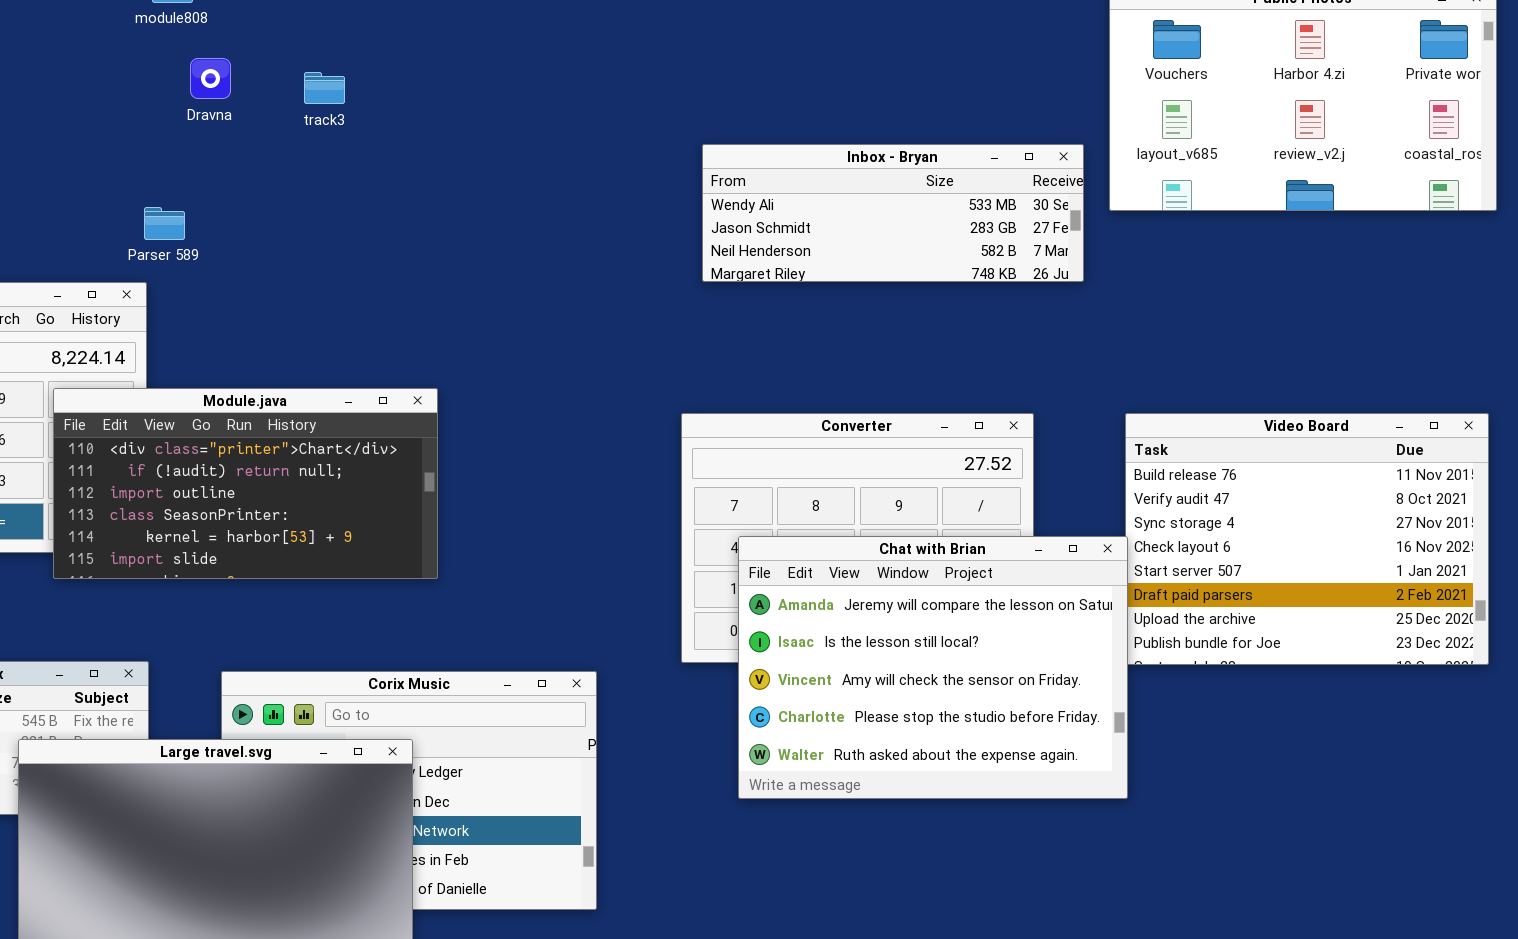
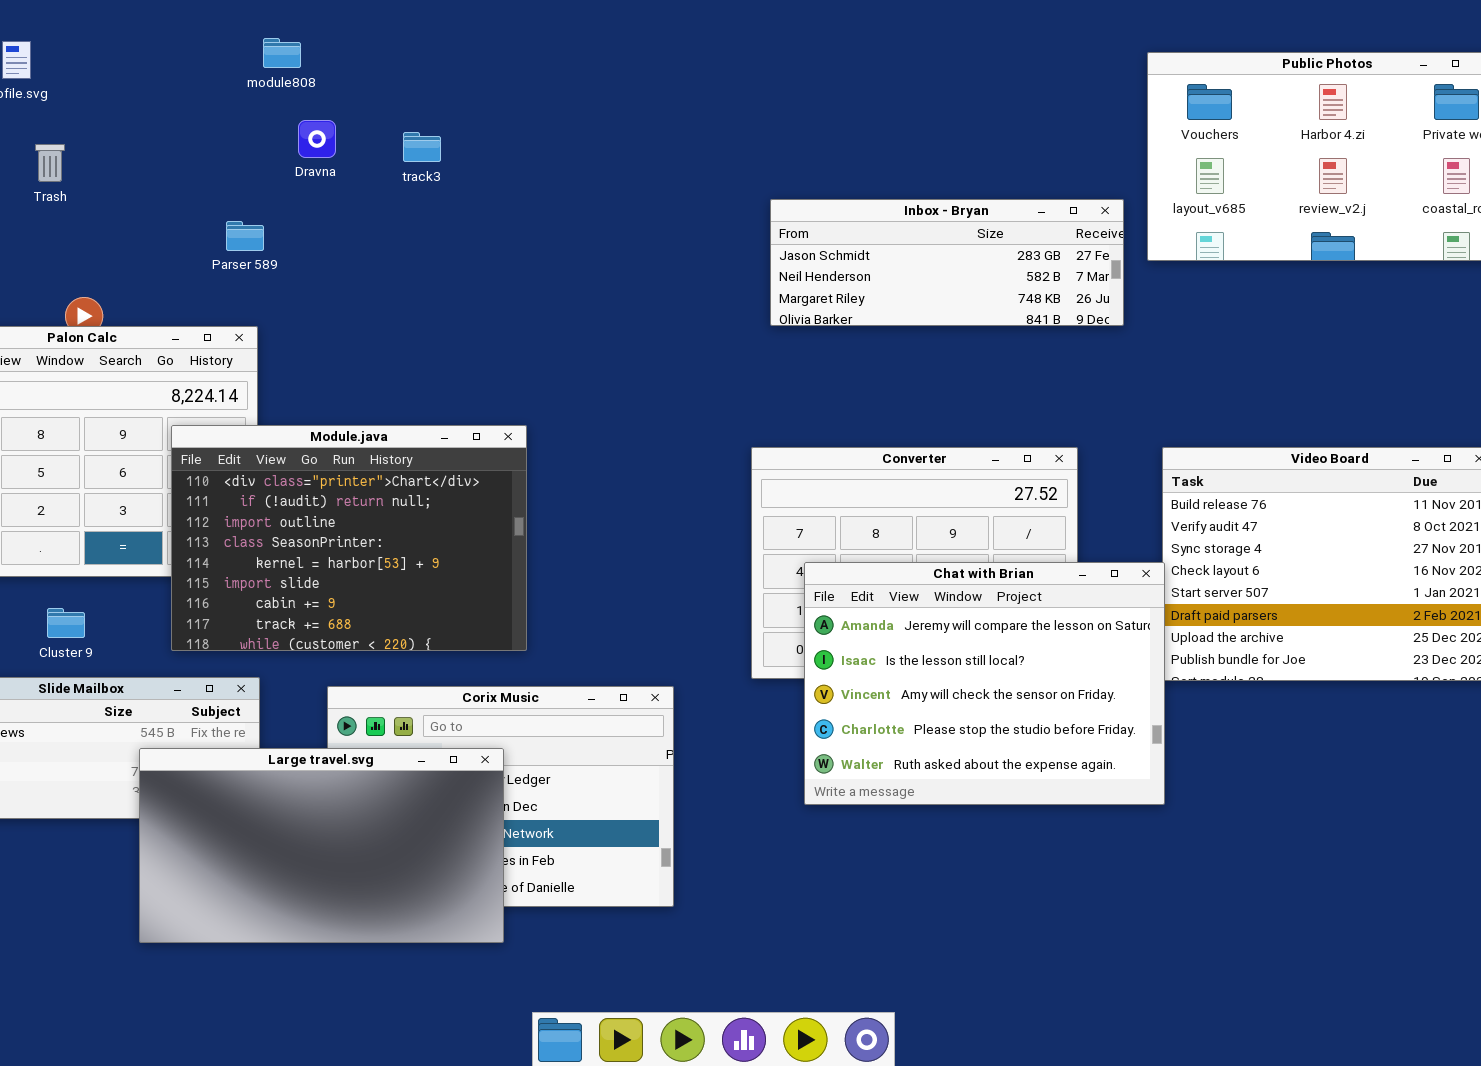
Inbox - Bryan: [702,144,1084,282] -> [770,199,1124,326], scrolled down 1 row
Parser 589: [144,207,185,240] -> [226,221,264,251], moved
Module.java: [53,388,438,579] -> [171,425,527,651], resized

